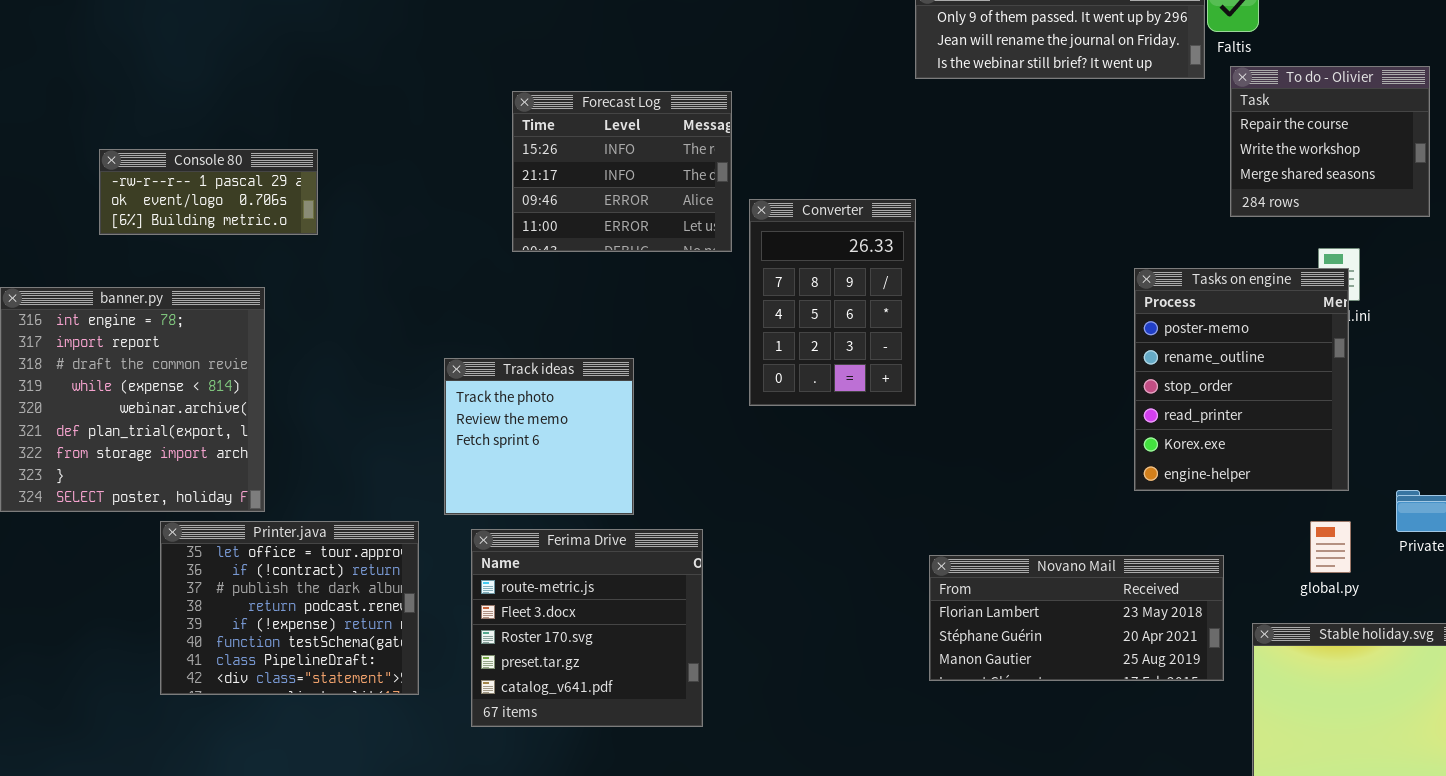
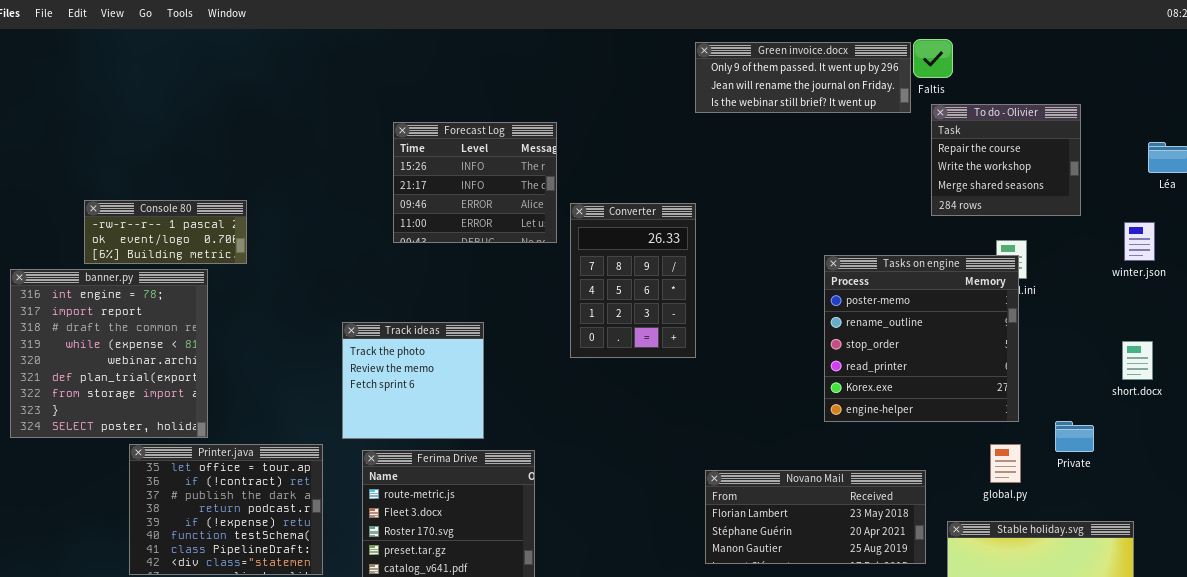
Console 80: [99,149,318,235] -> [84,200,247,264], moved
Tasks on engine: [1134,268,1349,491] -> [824,255,1019,422], resized

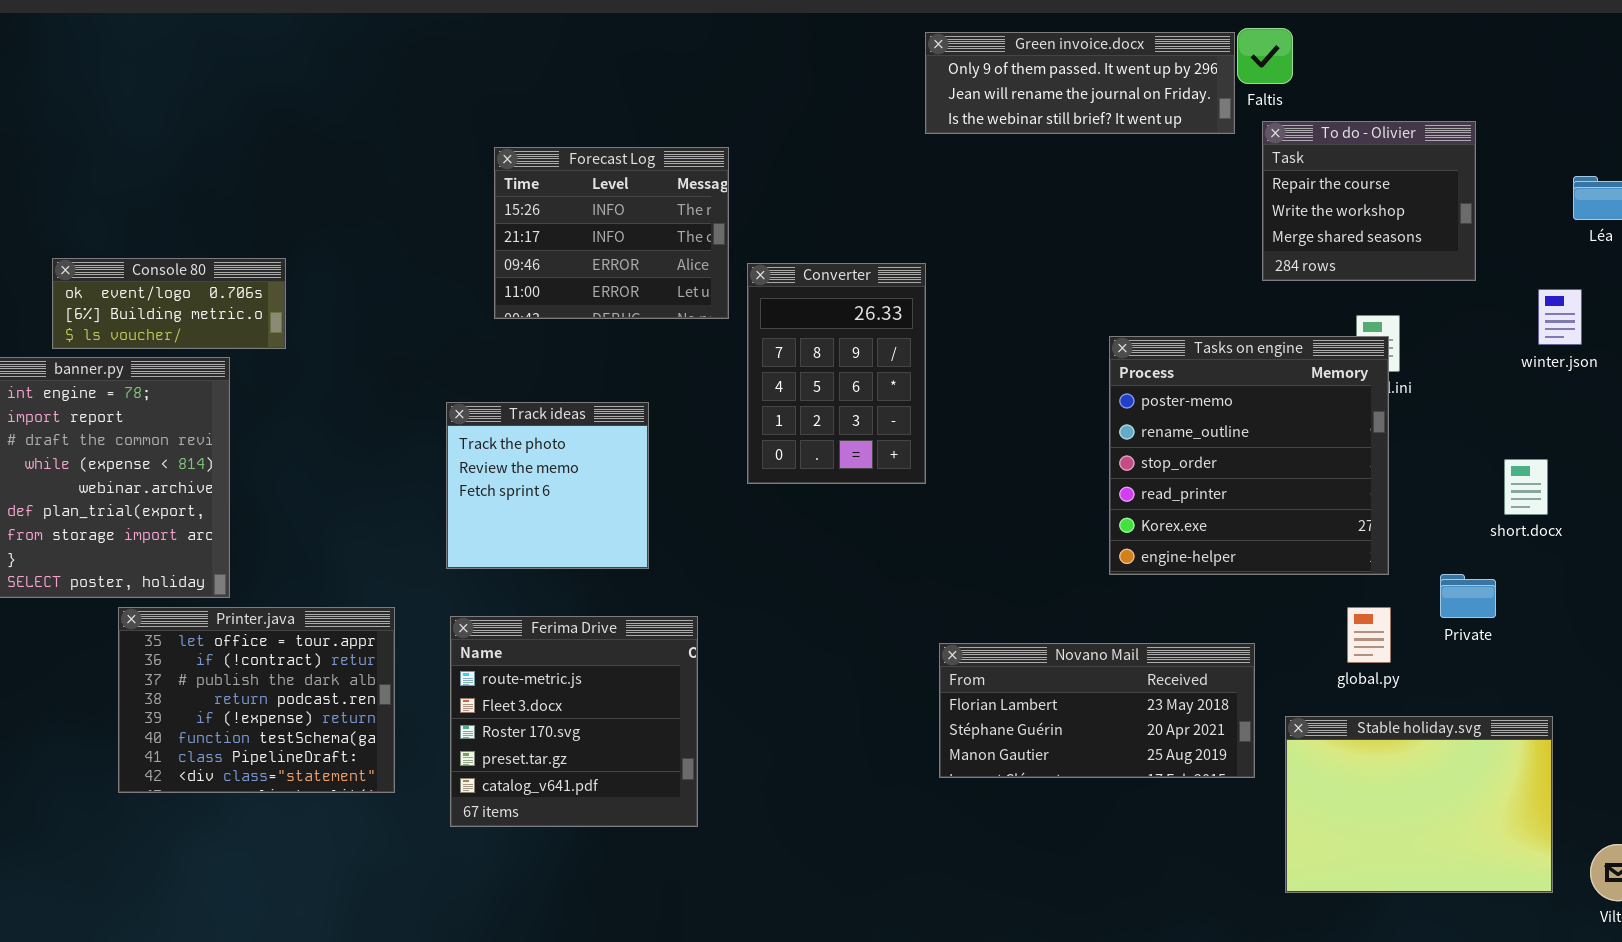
Console 80: [84,200,247,264] -> [52,258,286,349], scrolled down 1 row
Track ideas: [342,322,484,439] -> [446,402,649,569], moved
short.docx: [1122,341,1153,380] -> [1504,459,1548,515], moved

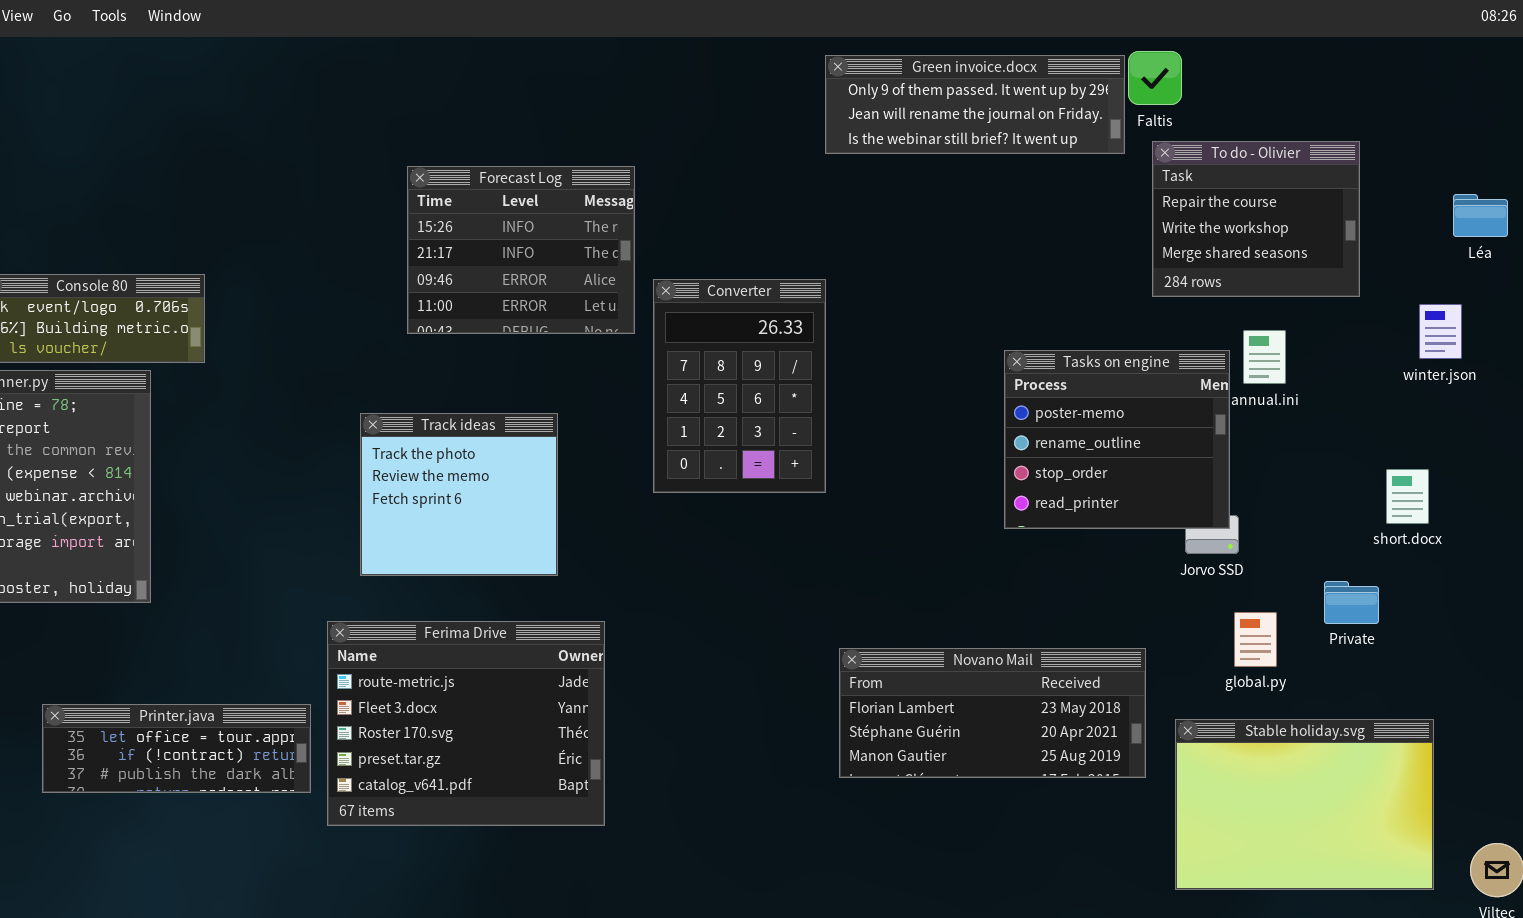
Tasks on engine: [1109,336,1389,575] -> [1004,350,1230,529], resized
Printer.java: [118,607,395,793] -> [42,704,311,793], resized
Ferima Drive: [450,616,698,827] -> [327,621,605,826], resized

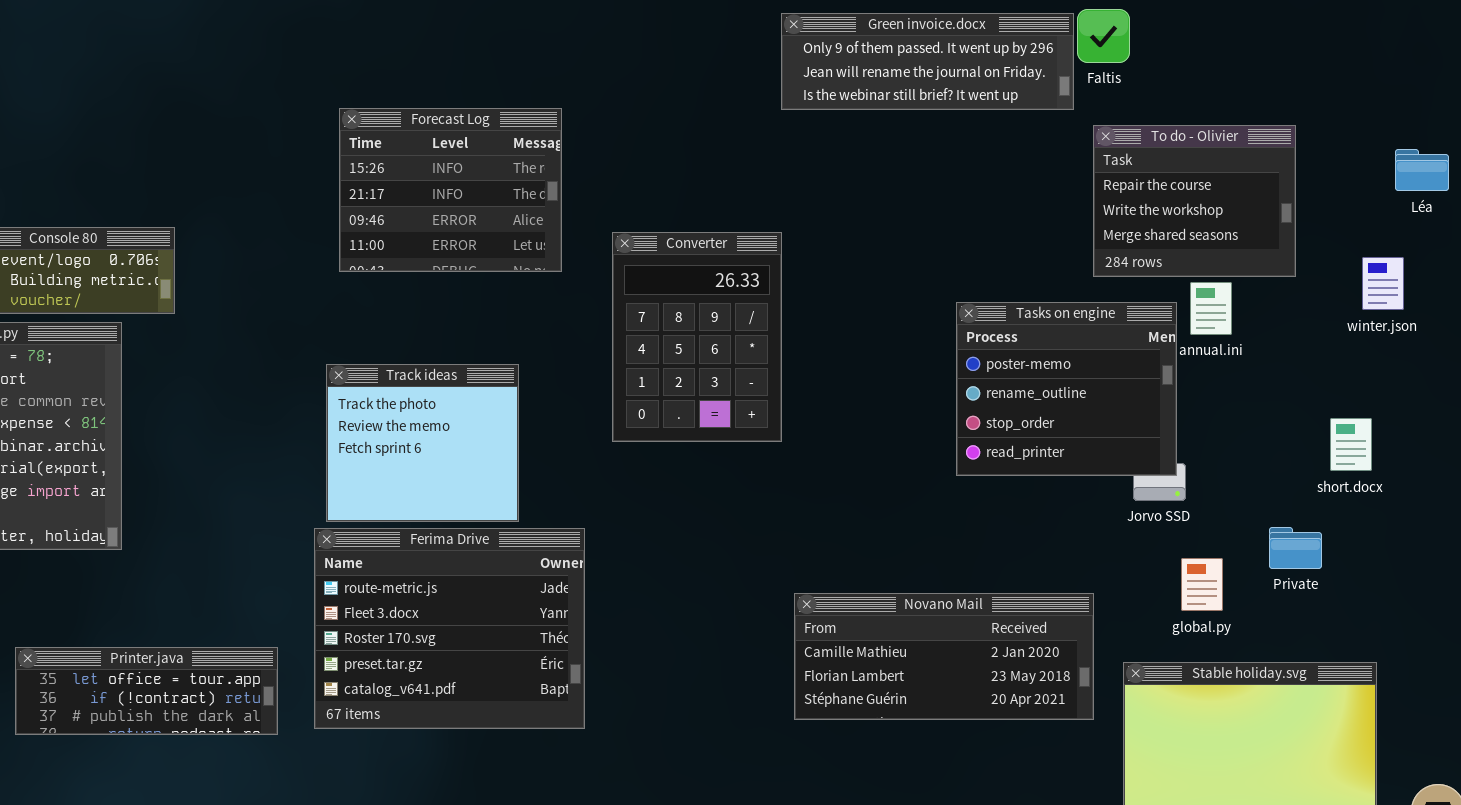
To do - Olivier: [1152,141,1360,297] -> [1093,125,1296,277], moved
Forecast Log: [407,166,635,334] -> [339,108,562,272], moved
Ferima Drive: [327,621,605,826] -> [314,528,585,729], moved
Novano Mail: [839,648,1146,778] -> [794,593,1094,720], scrolled up 1 row

